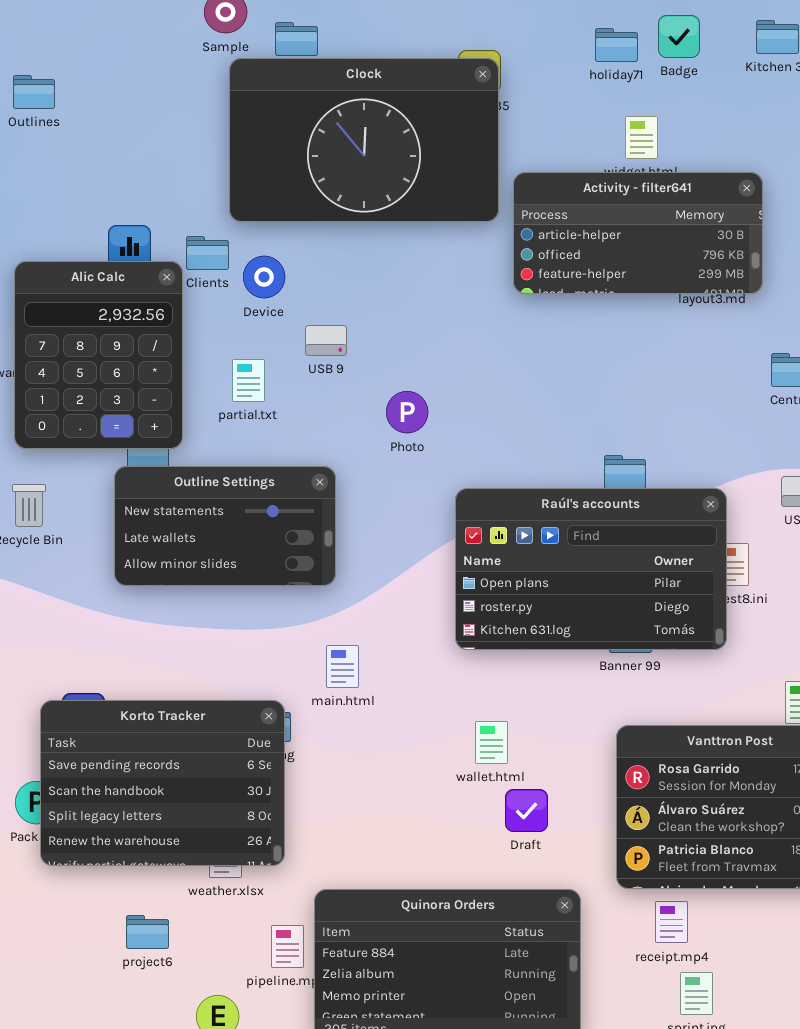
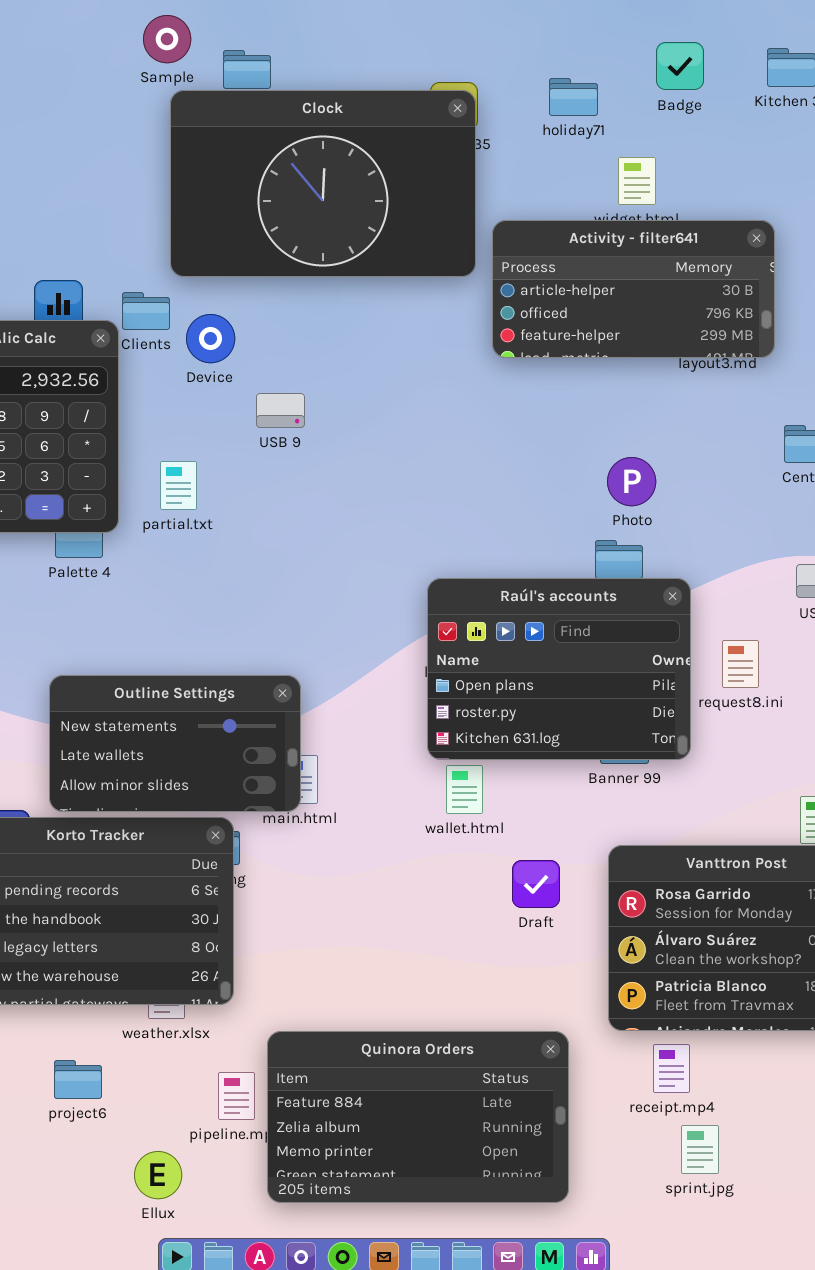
holiday71: [595,28,638,62] -> [549,78,598,116], moved
partial.txt: [232,359,265,402] -> [160,461,197,510], moved
Photo: [386,391,428,433] -> [607,457,656,506], moved
Outline Settings: [114,466,336,586] -> [49,675,301,812], moved
Raúl's accounts: [455,488,727,650] -> [427,578,691,760], resized
wallet.html: [475,721,508,764] -> [446,765,483,814], moved
Draft: [505,789,548,832] -> [512,860,560,908], moved

